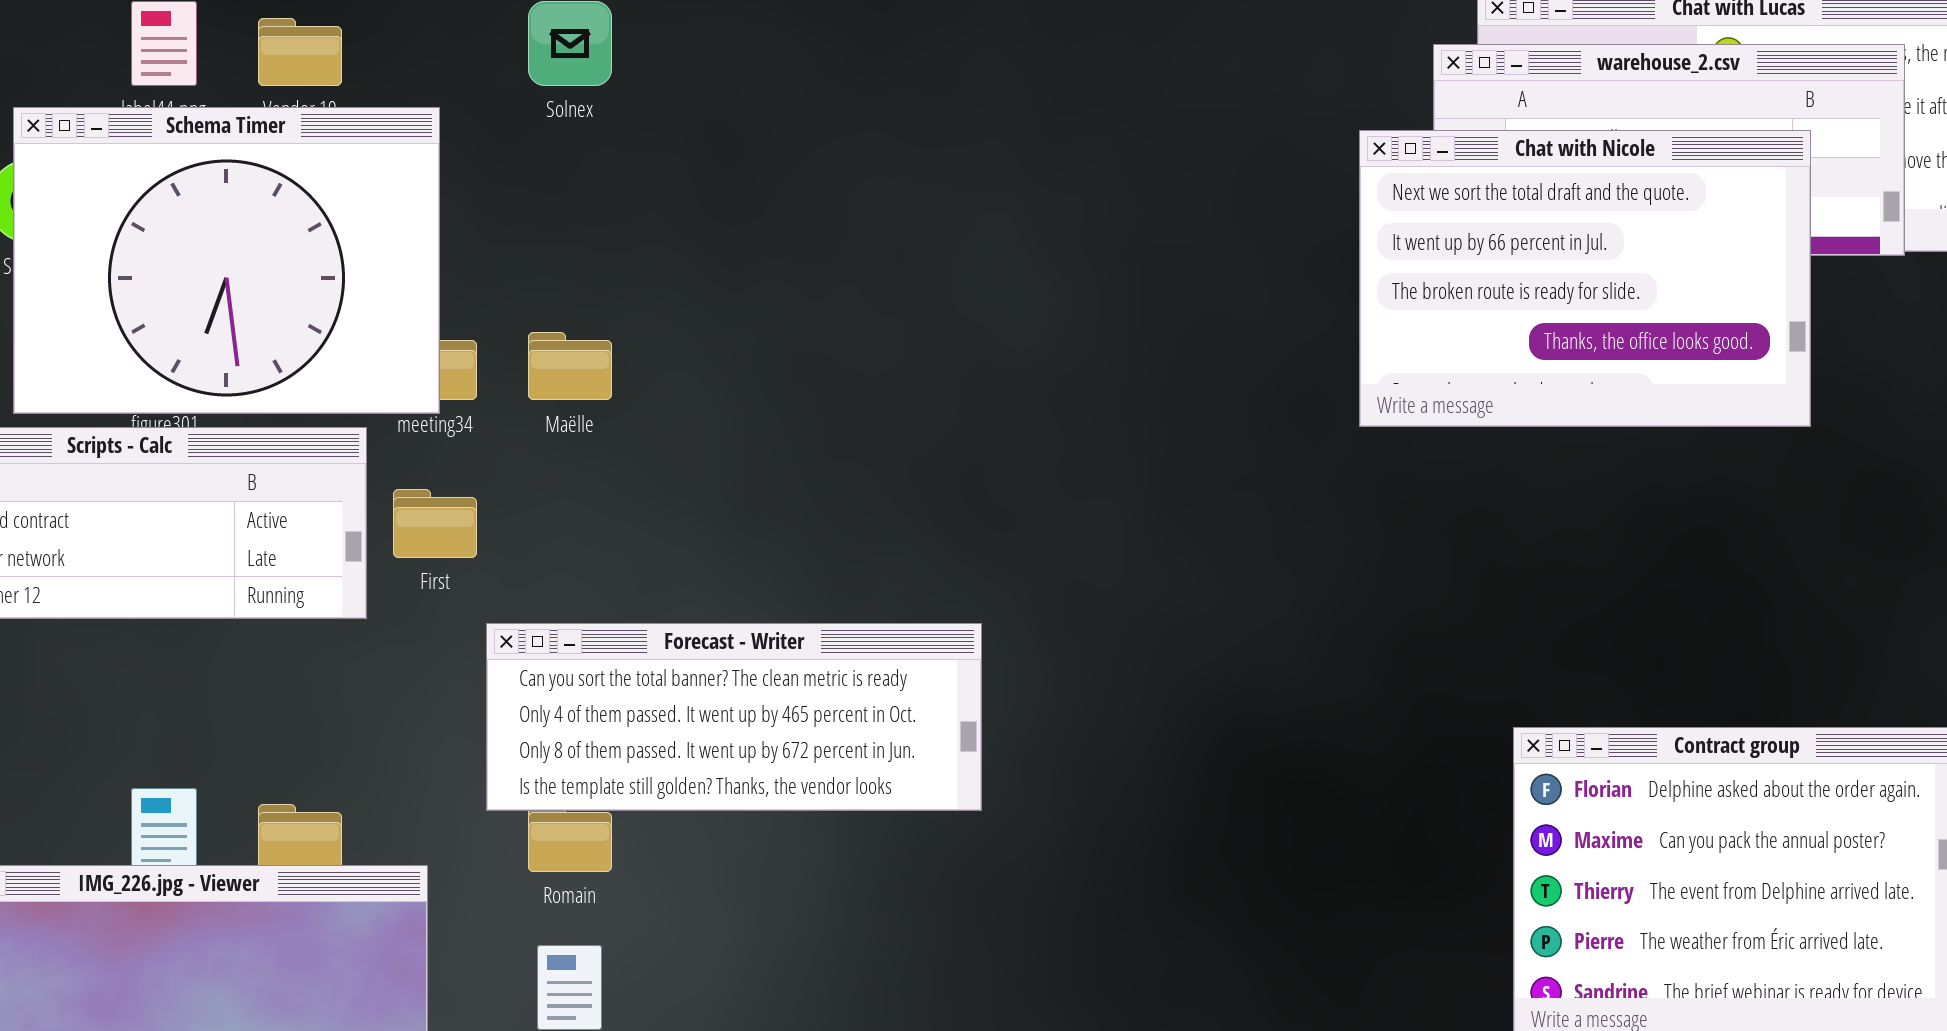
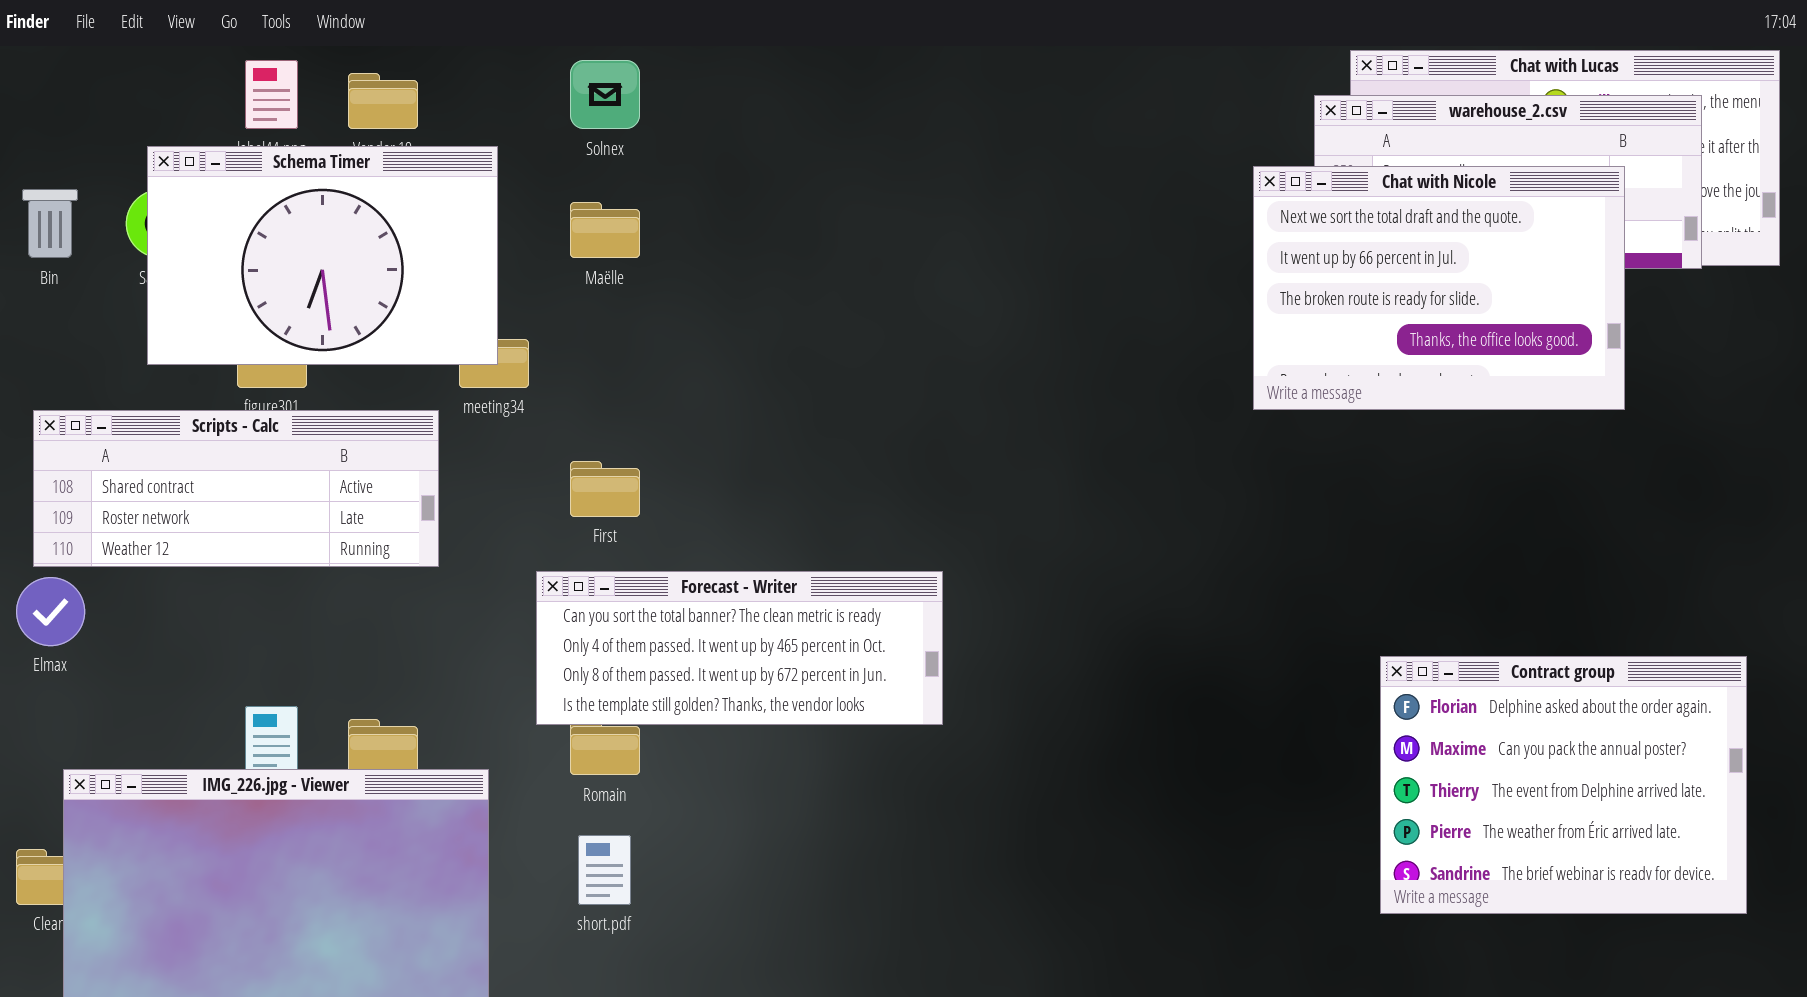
Schema Timer: [13,107,440,414] -> [147,146,498,365], resized
Maëlle: [528,332,612,400] -> [570,202,640,258], moved
First: [393,489,477,558] -> [570,461,640,517], moved

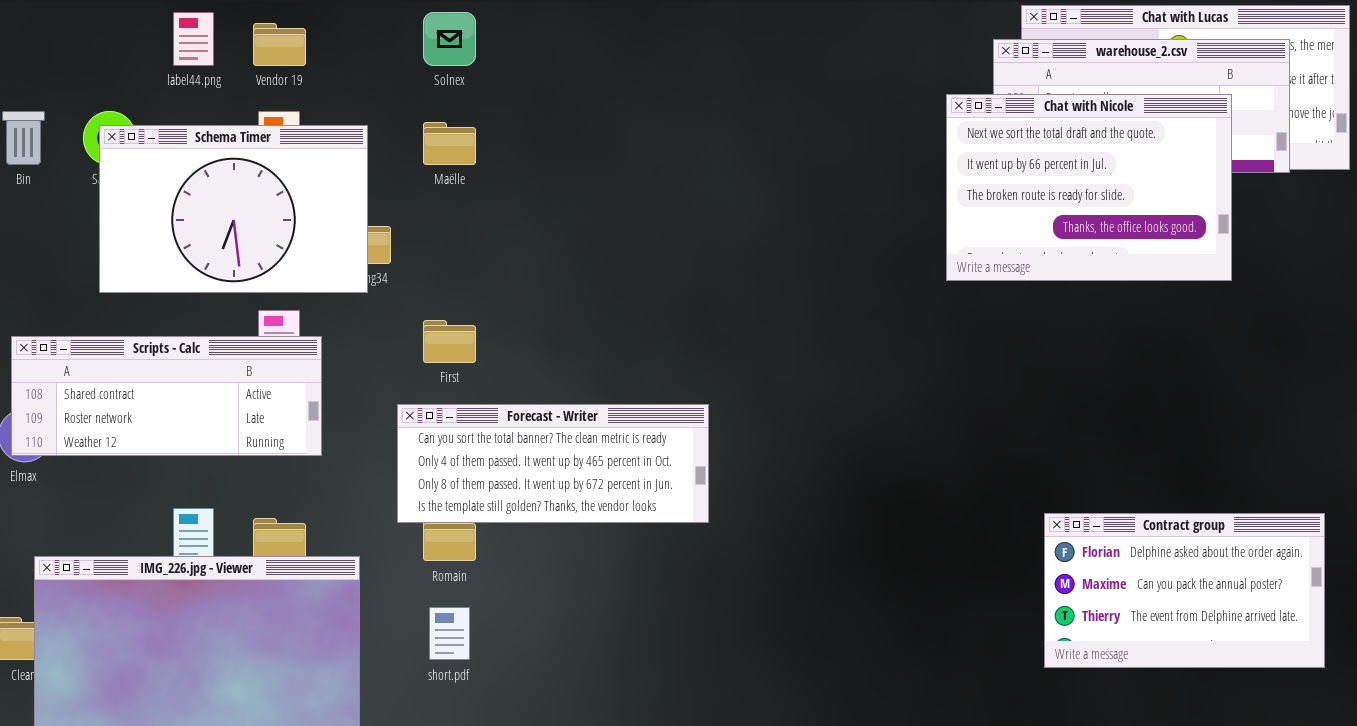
Schema Timer: [147,146,498,365] -> [99,125,368,293], moved
Scripts - Calc: [33,410,439,567] -> [11,336,322,456], moved
Contract group: [1380,656,1747,914] -> [1044,513,1325,668], resized

